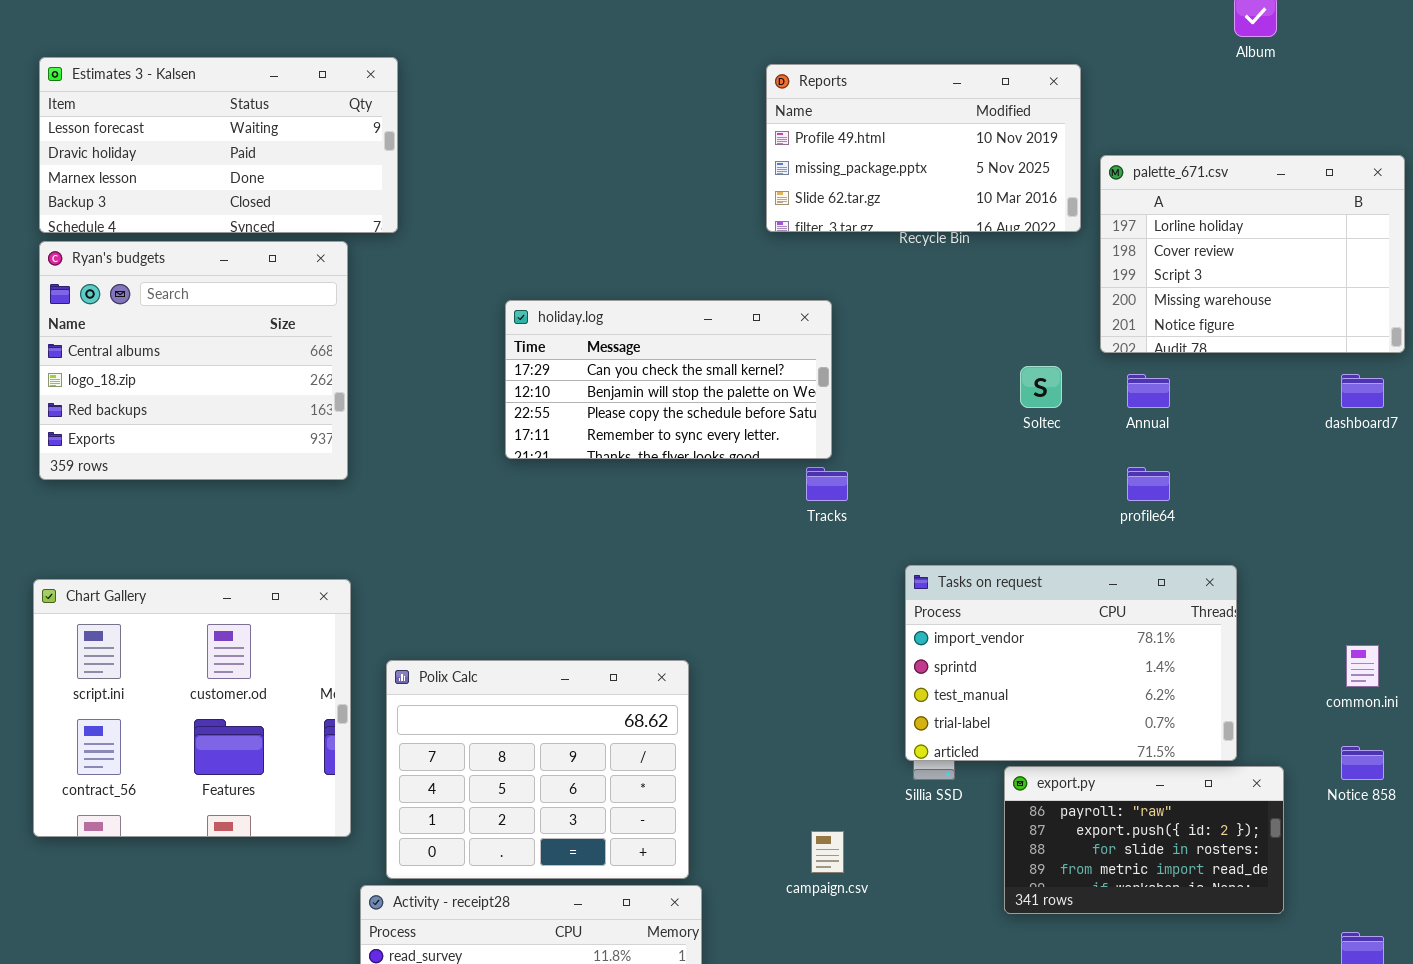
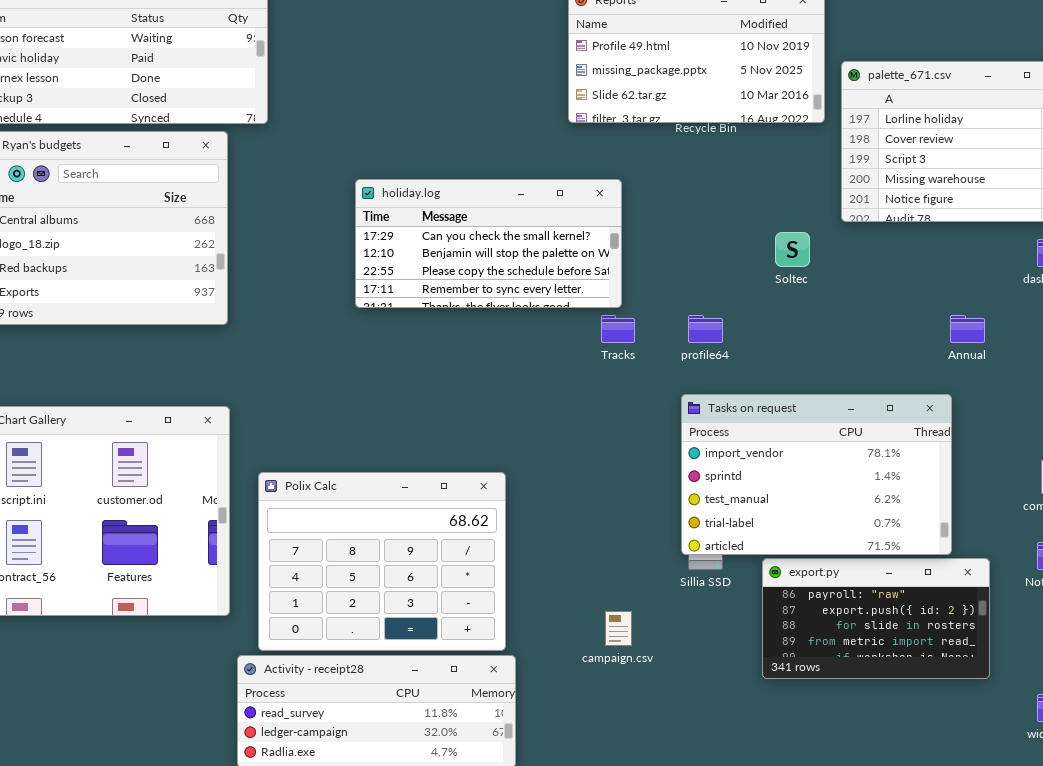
Annual: [1127,374,1170,408] -> [950,315,985,343], moved
profile64: [1127,467,1170,501] -> [688,315,723,343], moved

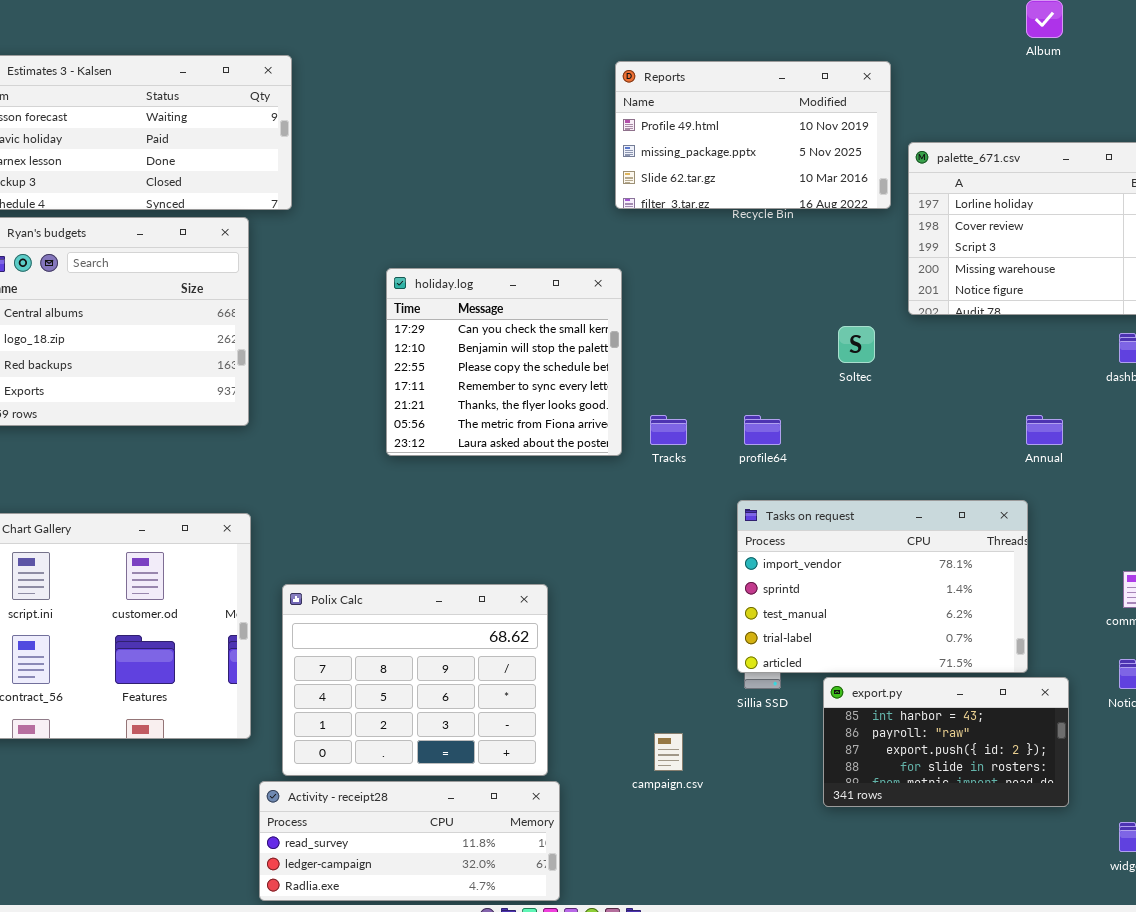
holiday.log: [355,179,622,308] -> [386,268,622,456], resized
export.py: [762,558,990,679] -> [823,677,1069,807], scrolled up 1 row

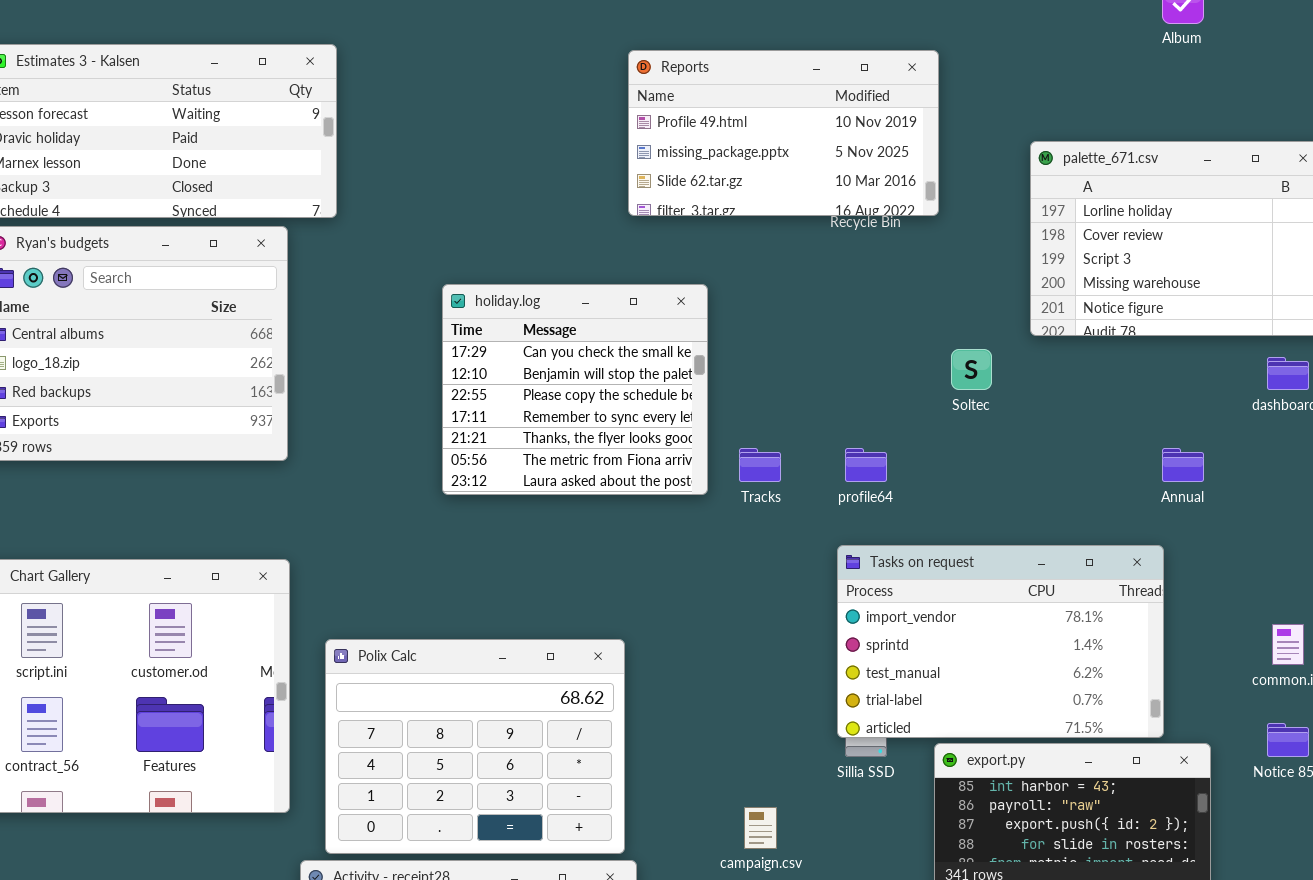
Reports: [615,61,891,209] -> [628,50,939,216], moved

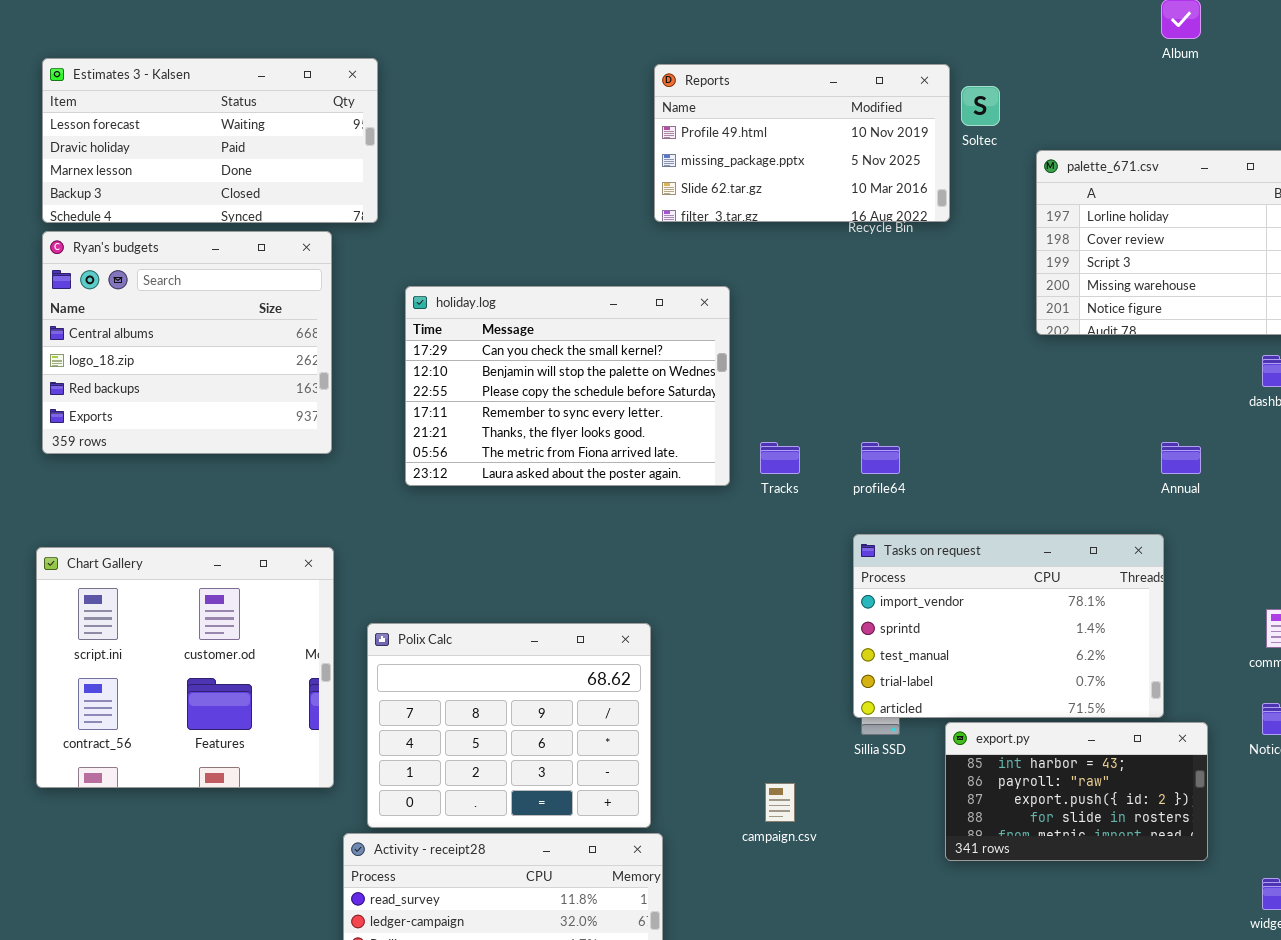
holiday.log: [442,284,708,495] -> [405,286,730,486], resized
Soltec: [951,349,992,390] -> [961,86,1000,126], moved

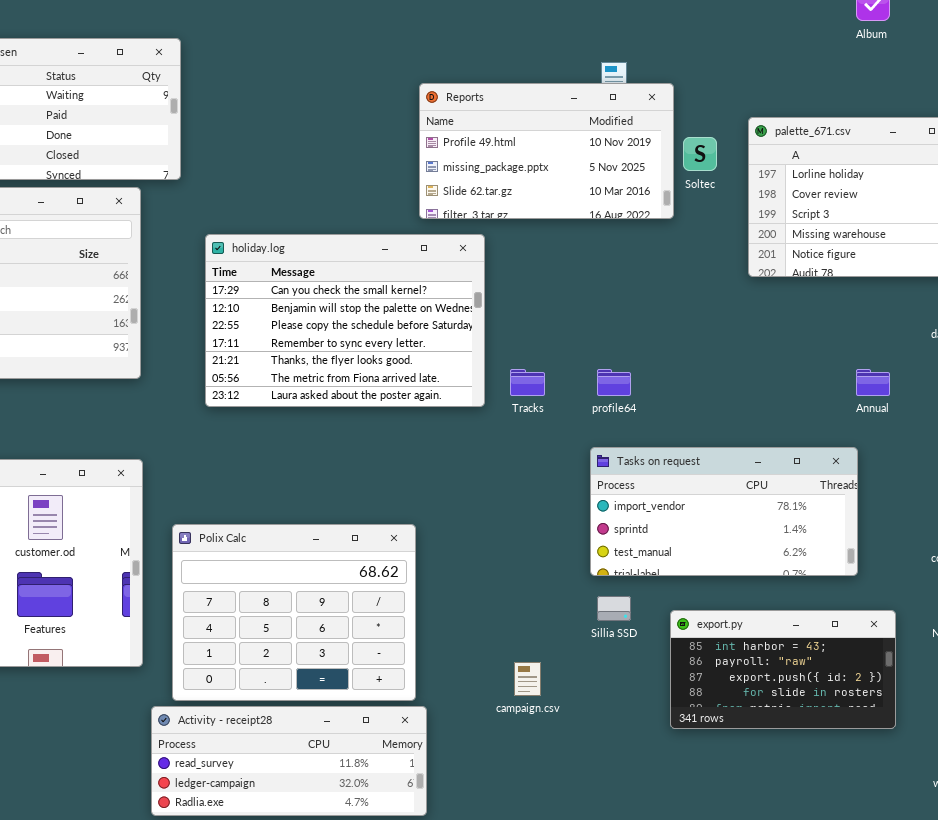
Reports: [654,64,950,222] -> [419,83,674,219], moved
Soltec: [961,86,1000,126] -> [683,137,717,171], moved
Tasks on request: [853,534,1164,718] -> [590,447,858,576], resized

